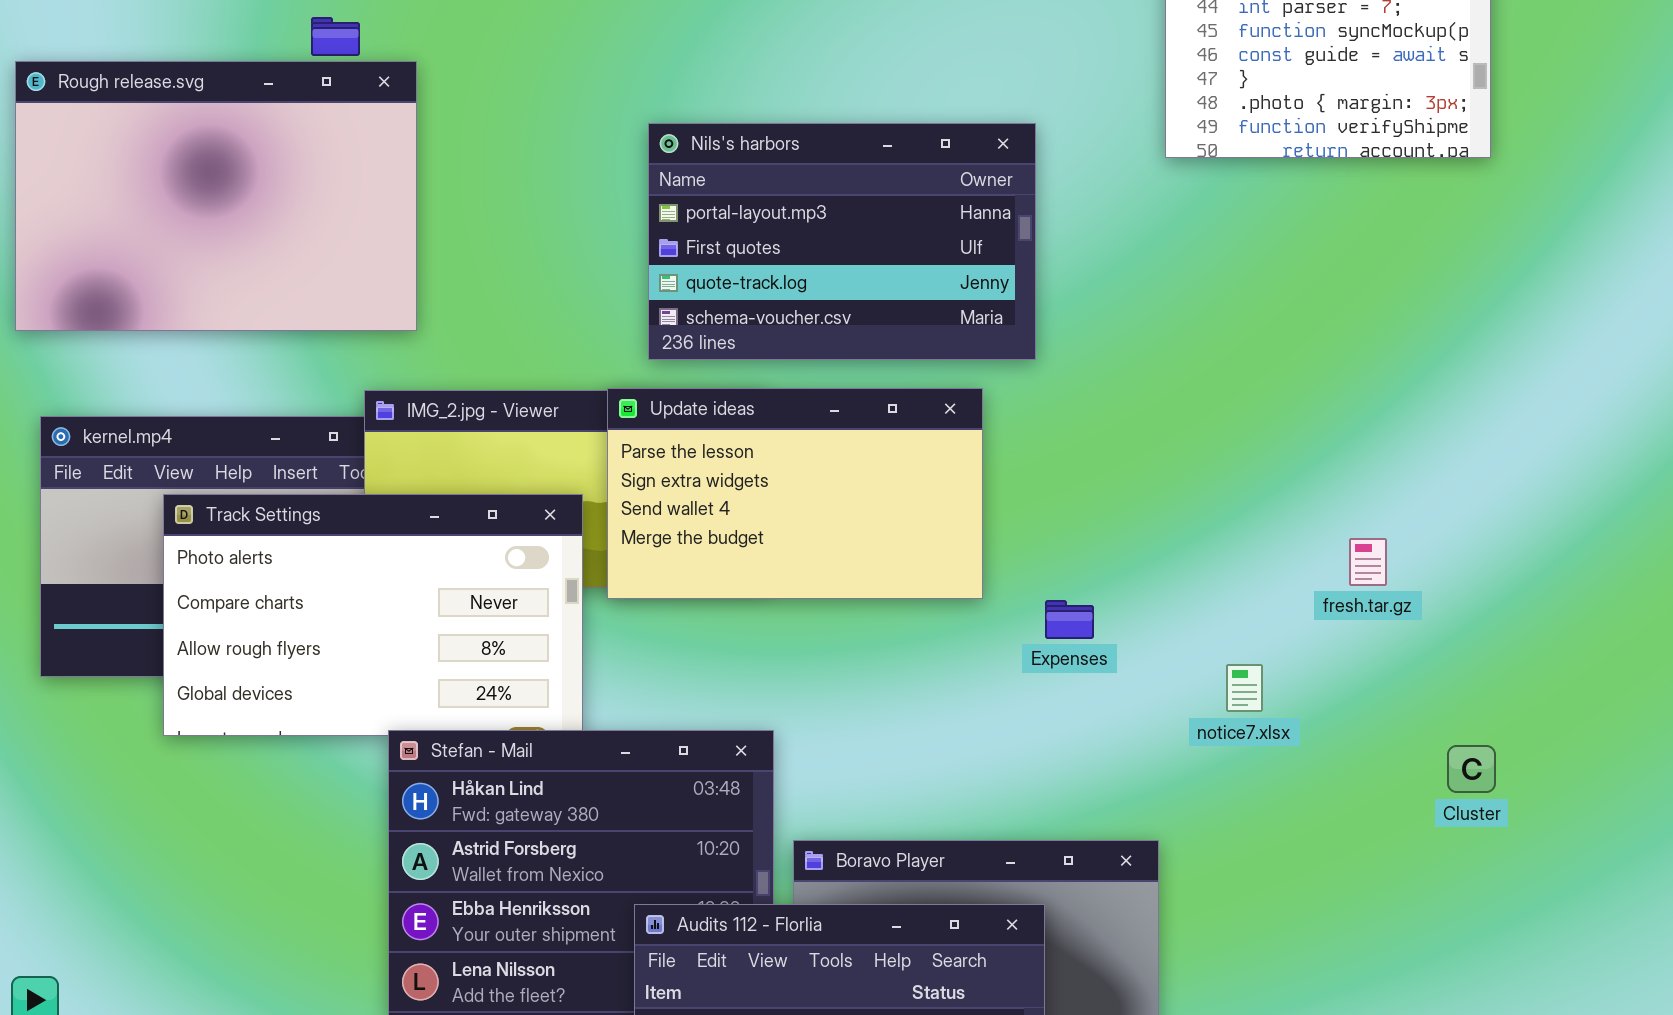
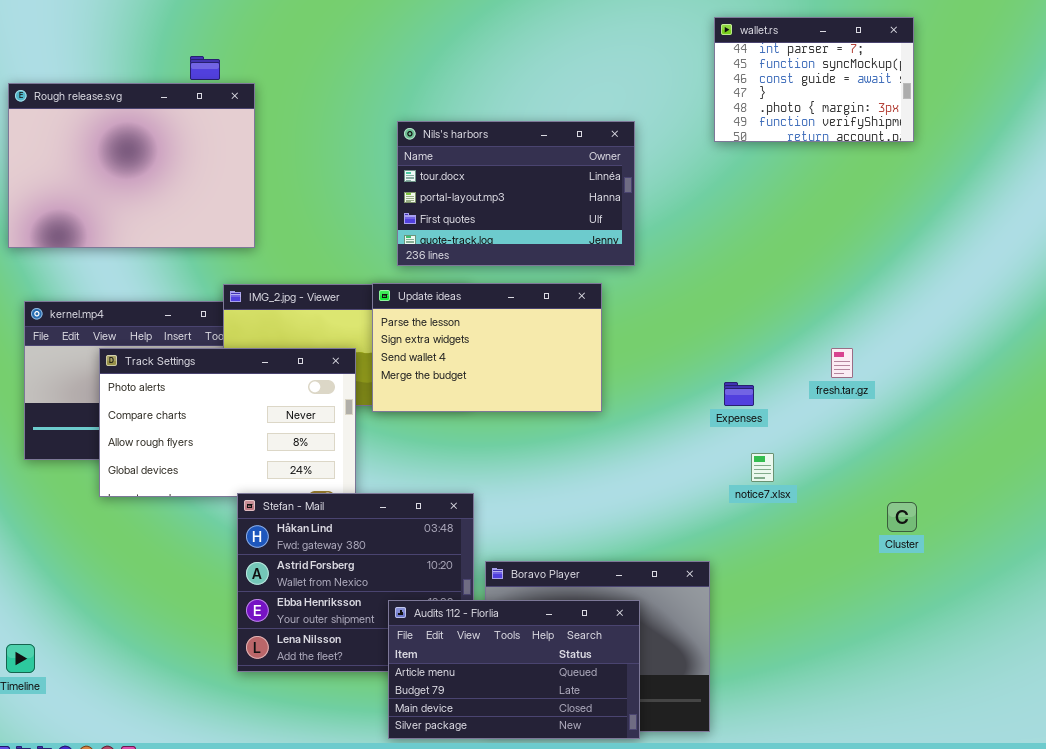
Nils's harbors: [648,123,1036,360] -> [397,121,635,266], scrolled up 1 row
fresh.tar.gz: [1349,538,1387,586] -> [831,348,853,378], moved
Expenses: [1045,600,1094,639] -> [724,382,754,406], moved

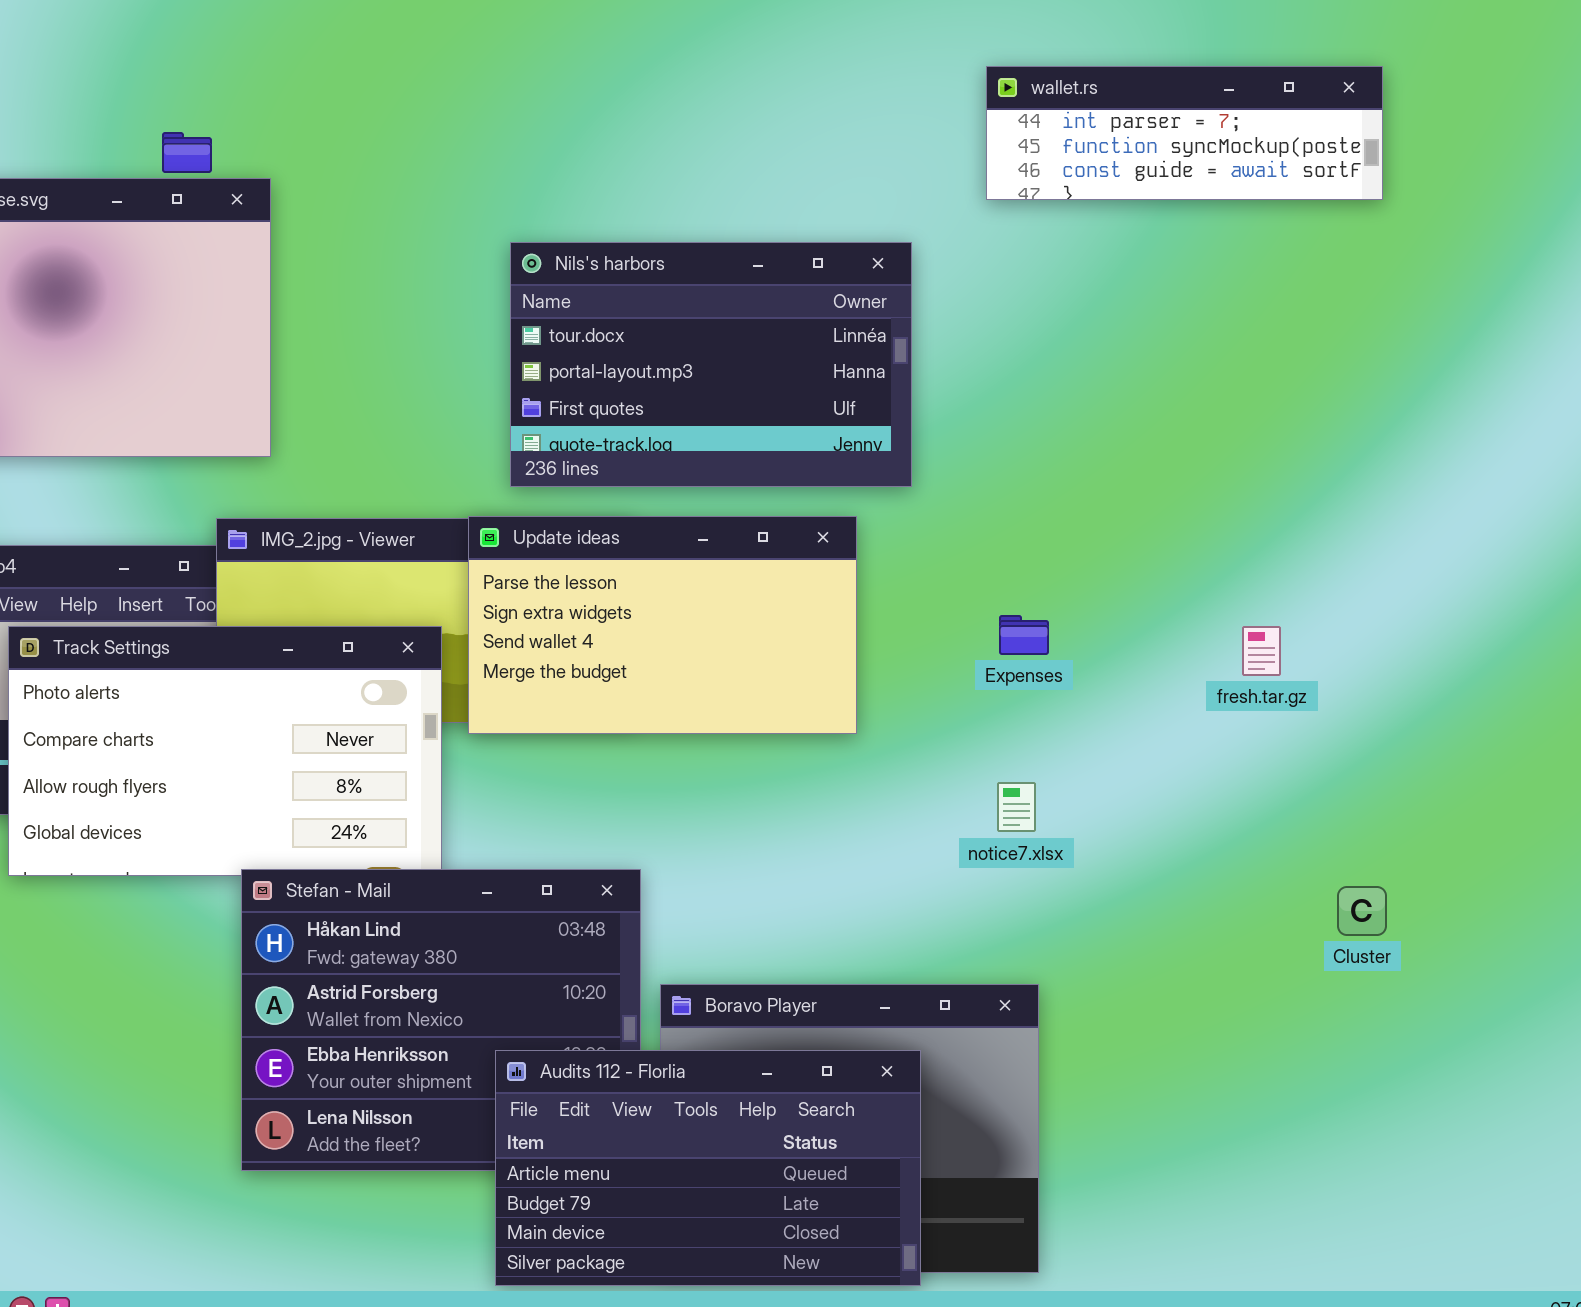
wallet.rs: [714,17,914,142] -> [986,66,1383,200], resized
Expenses: [724,382,754,406] -> [999,615,1049,655], moved
notice7.xlsx: [751,453,774,482] -> [997,782,1036,832], moved

